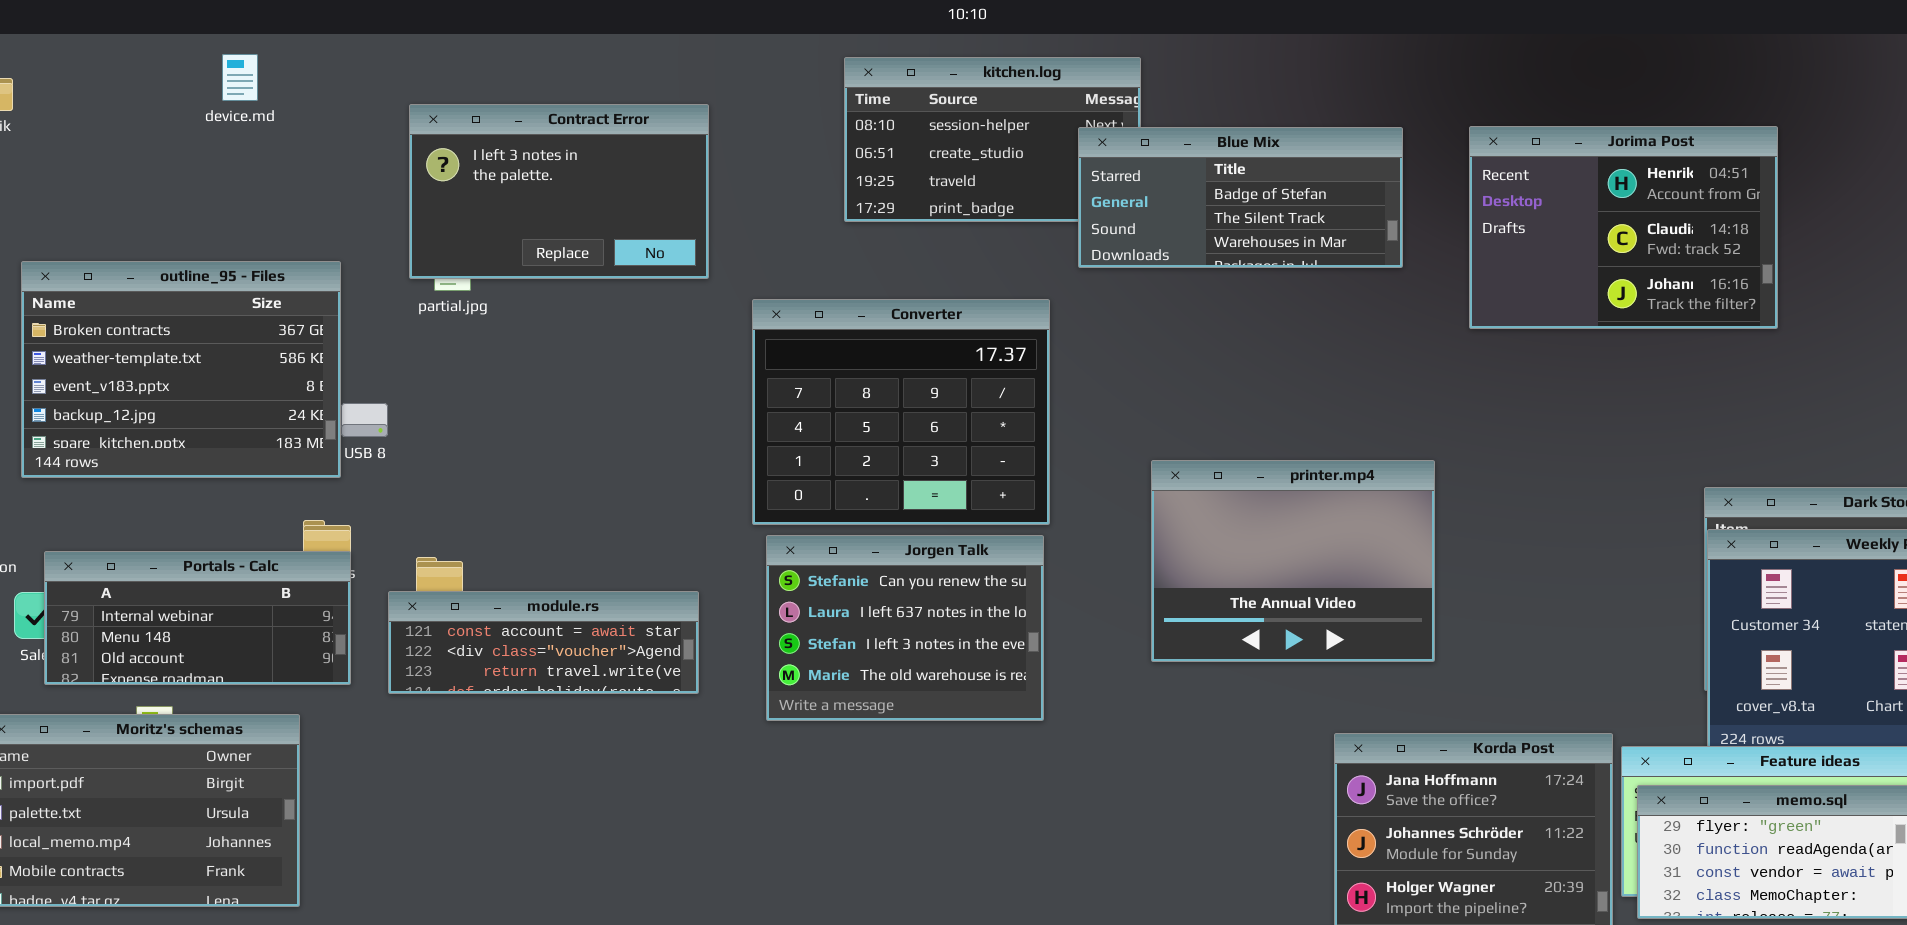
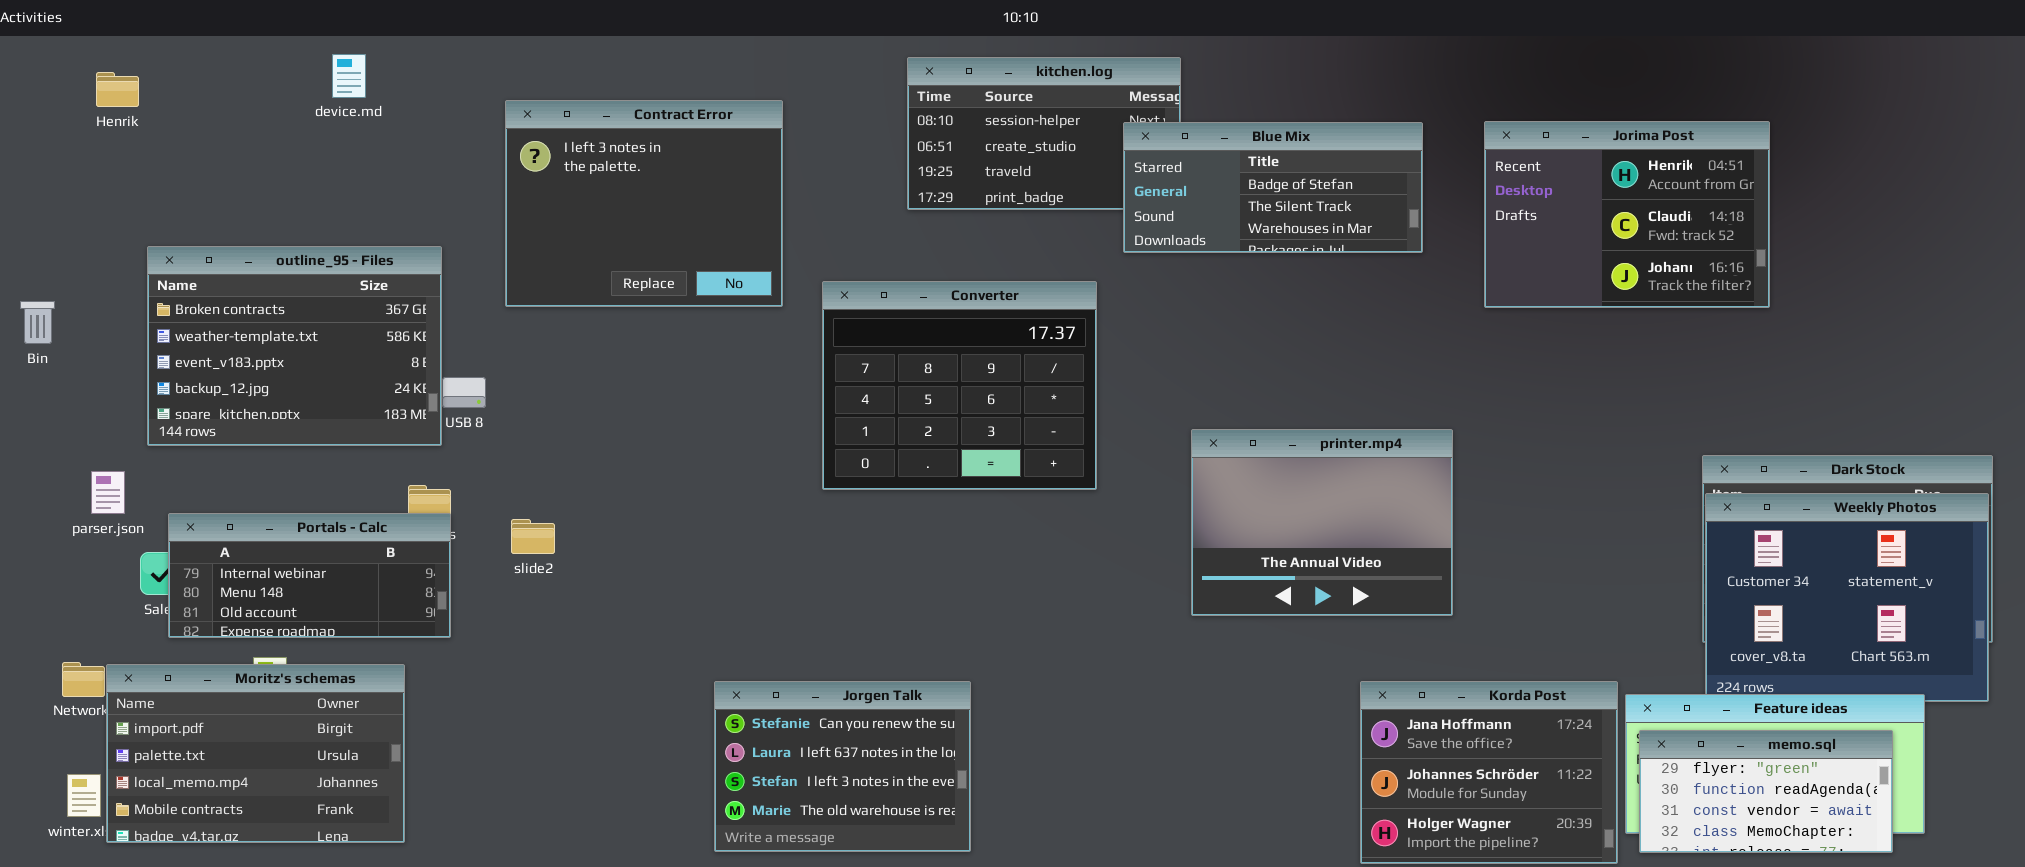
Contract Error: [409,104,709,279] -> [505,100,783,307], resized
Jorgen Talk: [766,535,1044,721] -> [714,681,971,852], moved
module.rs: [388,591,699,694] -> none, closed

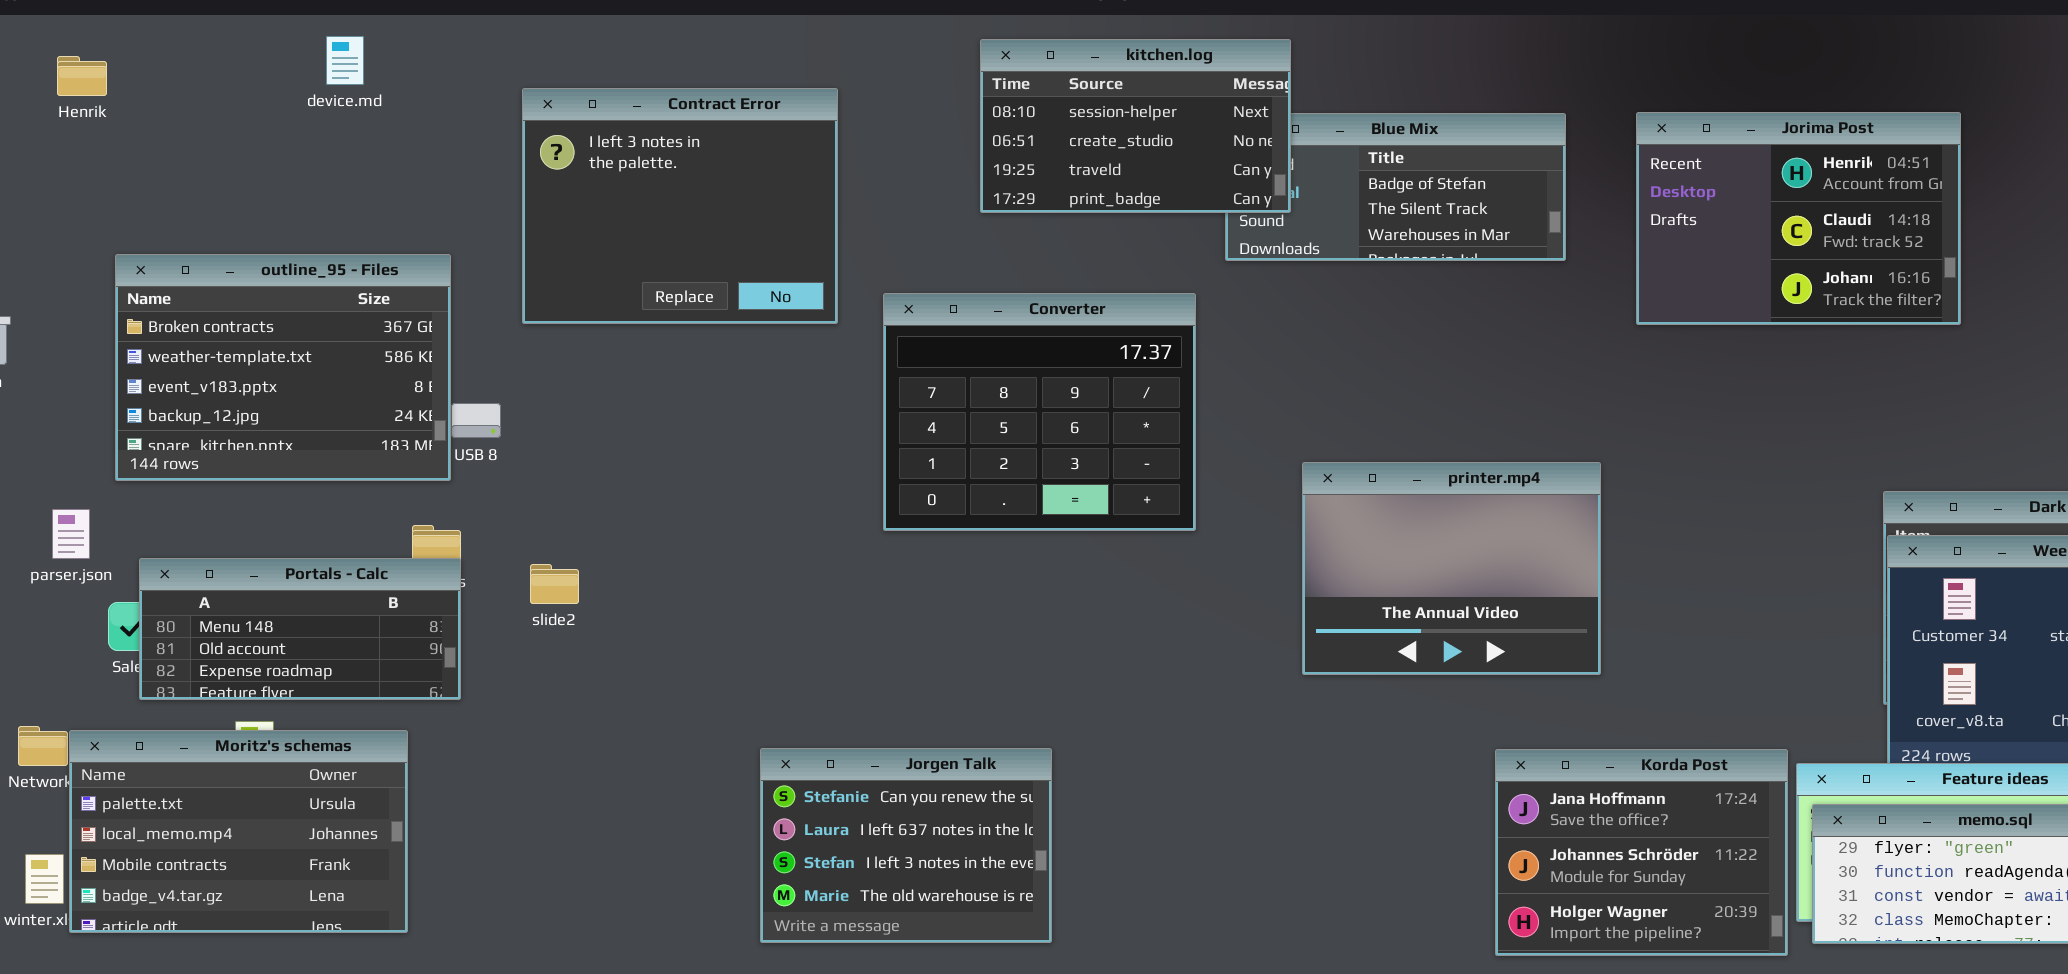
kitchen.log: [907,57,1181,210] -> [980,39,1291,213], raised
Portals - Calc: [168,513,451,638] -> [139,558,461,700], scrolled down 1 row
Moritz's schemas: [106,664,405,843] -> [69,730,408,933], scrolled down 1 row

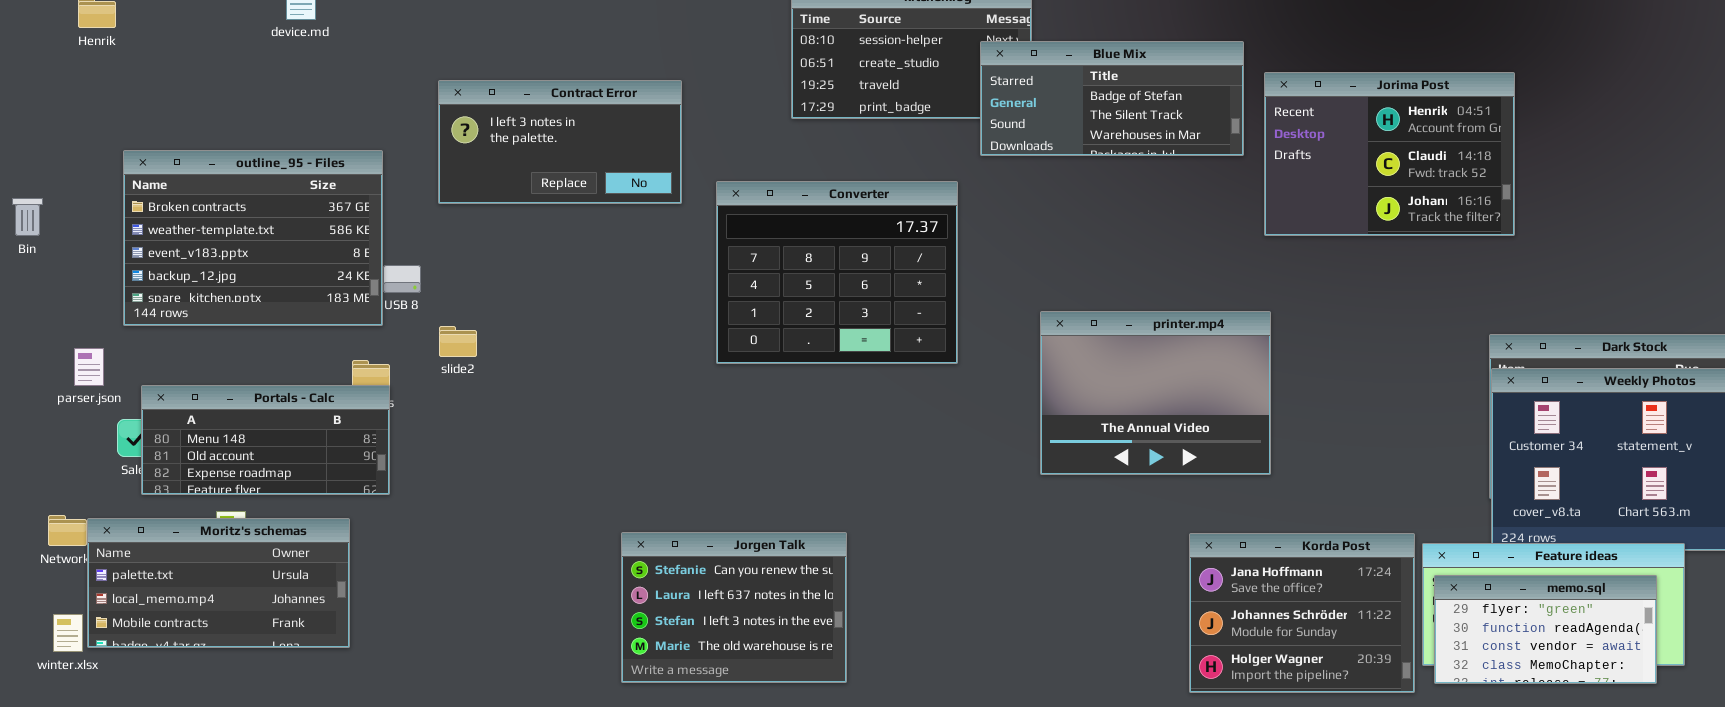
Contract Error: [522,88,838,324] -> [438,80,682,204], resized
Jorima Post: [1636,112,1961,325] -> [1264,72,1515,236], moved
Blue Mix: [1225,113,1566,261] -> [980,41,1244,156], raised
slide2: [530,564,579,604] -> [439,326,477,357], moved
Moritz's schemas: [69,730,408,933] -> [87,518,350,648], resized

